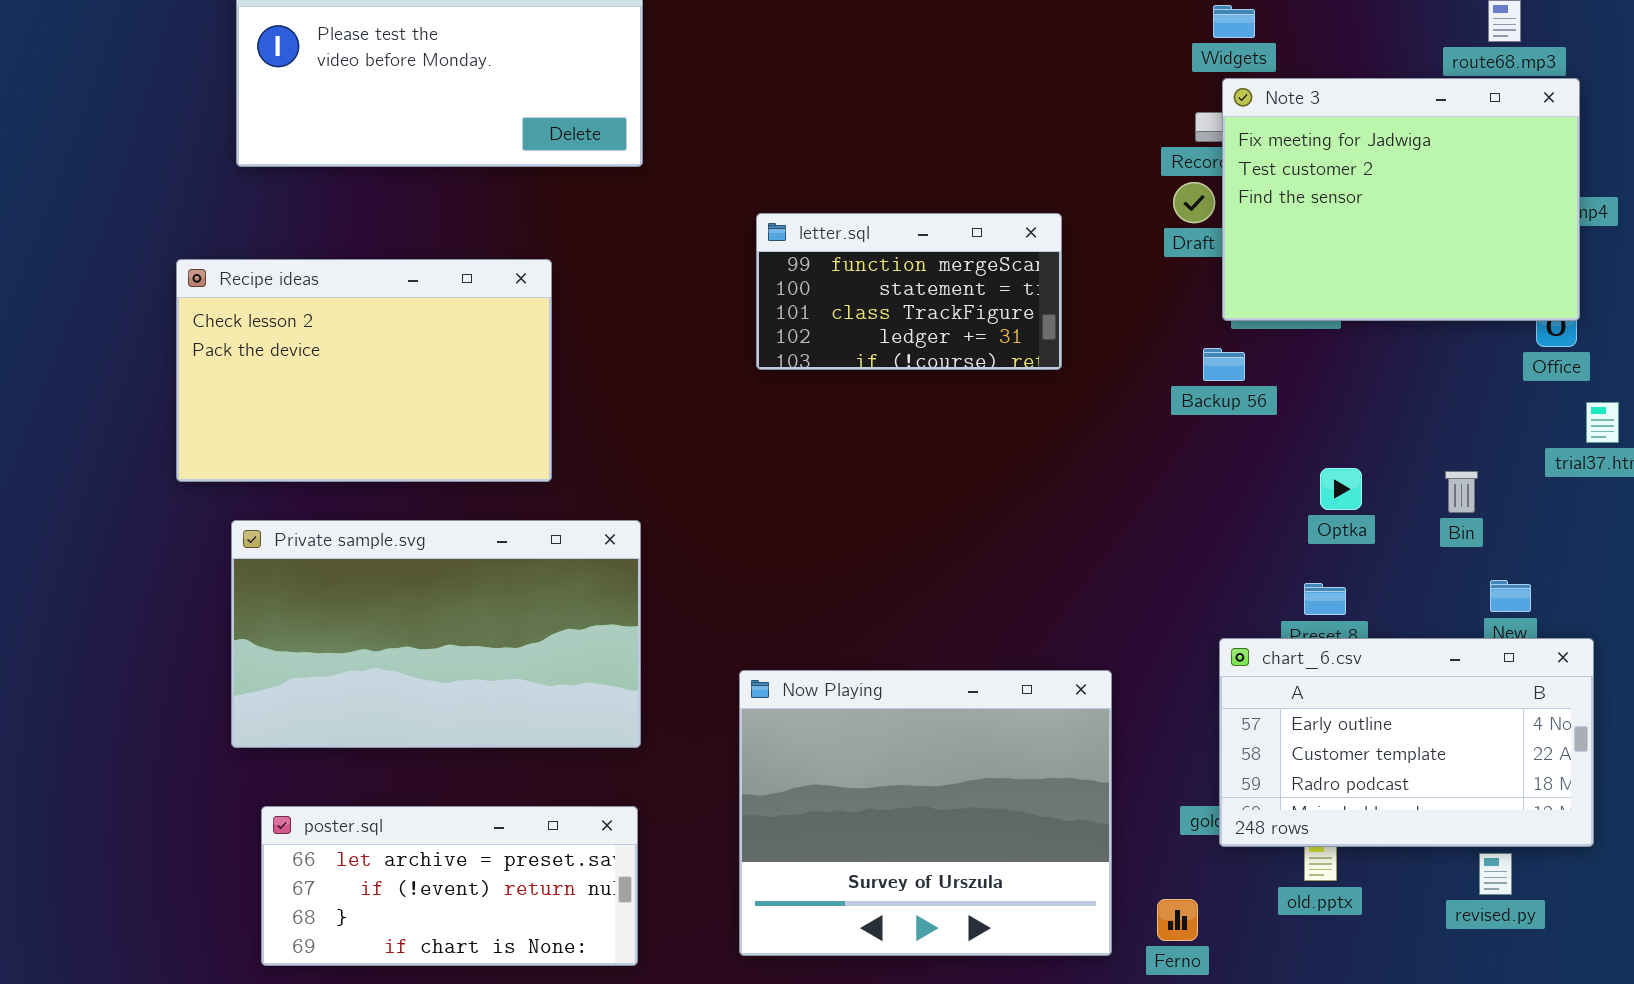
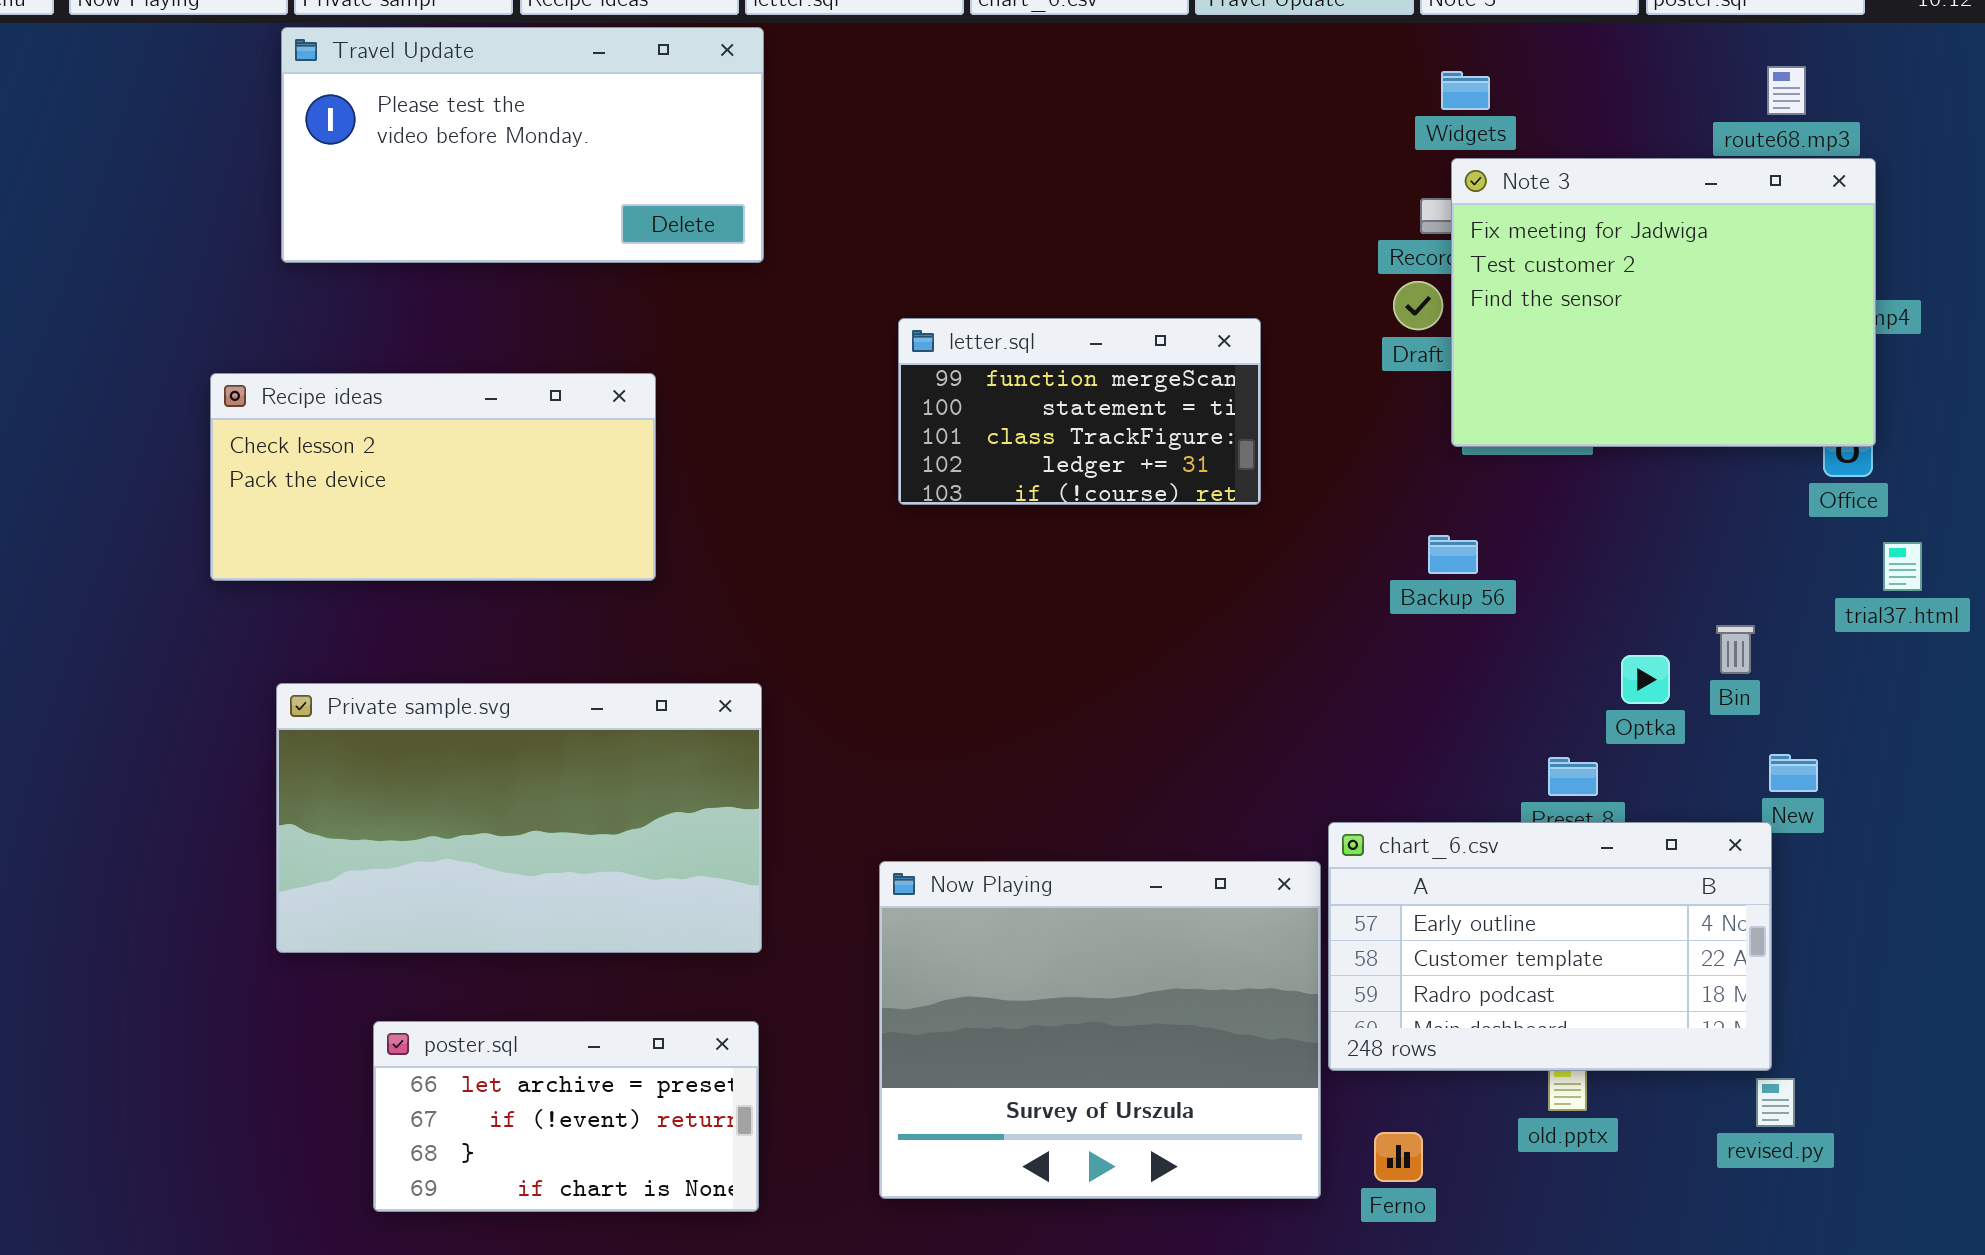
Recipe ideas: [176,259,552,482] -> [210,373,656,581], resized
Backup 56: [1203,348,1245,381] -> [1428,535,1478,574], moved
Optka: [1320,468,1362,510] -> [1621,655,1670,704], moved
chart_6.csv: [1219,638,1594,847] -> [1328,822,1772,1071], moved
poster.sql: [261,806,638,966] -> [373,1021,759,1212], resized

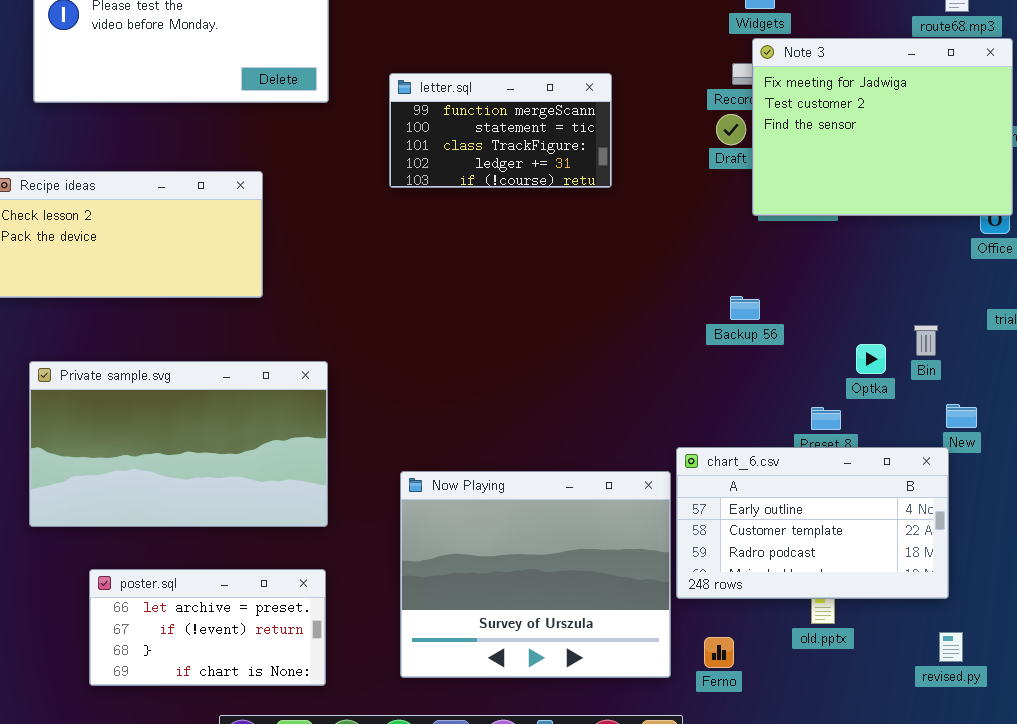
letter.sql: [898,318,1261,505] -> [389,73,612,188], moved
Backup 56: [1428,535,1478,574] -> [730,296,760,320], moved
revised.py: [1756,1078,1795,1127] -> [939,632,963,662], moved

